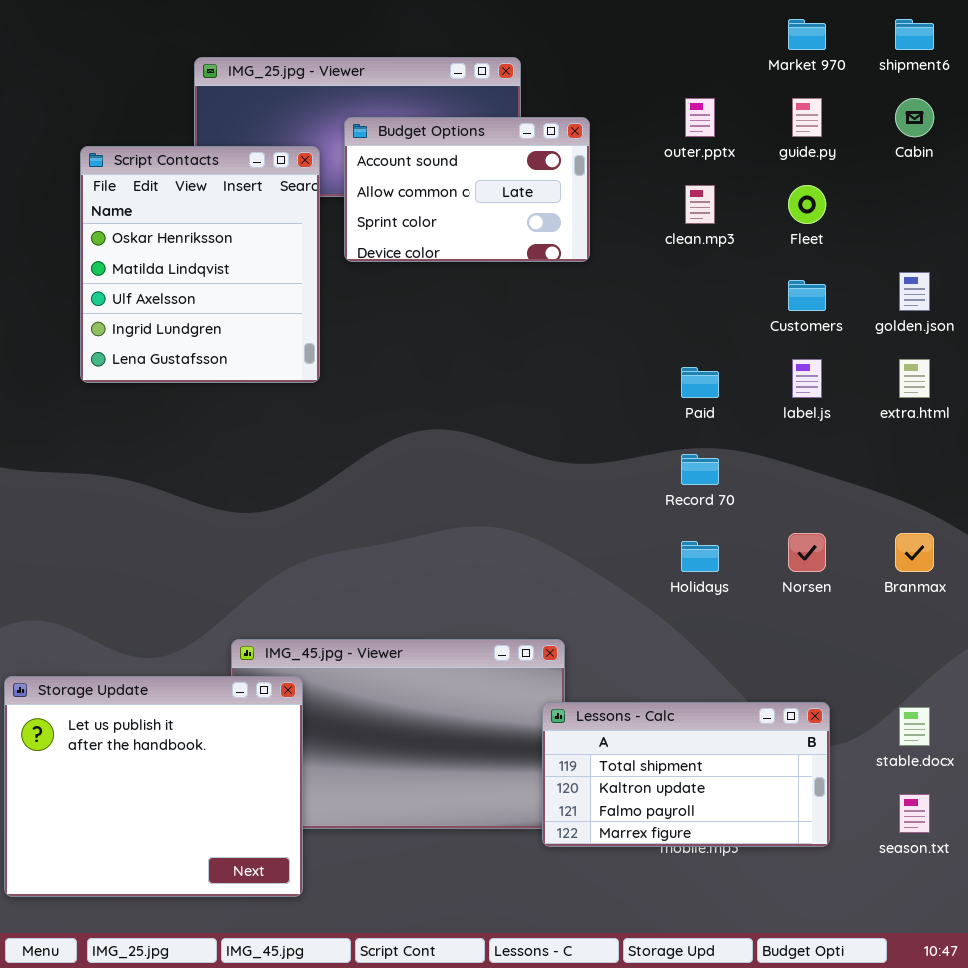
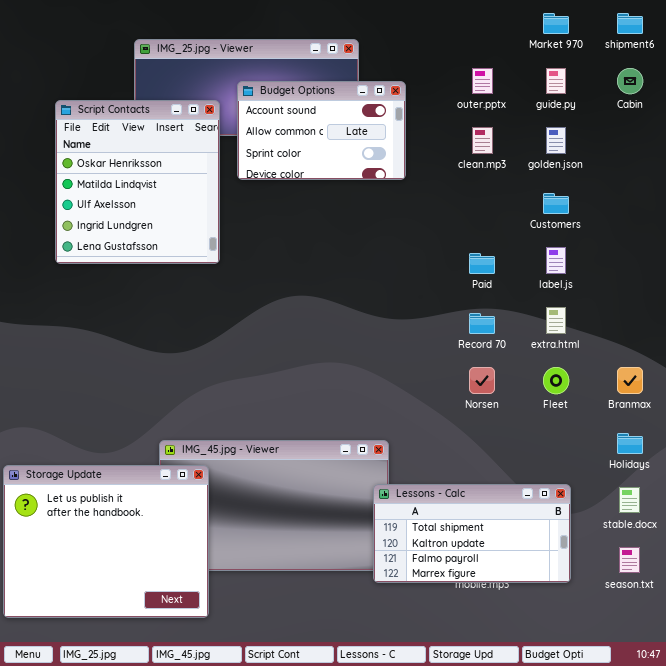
Fleet: [788,185,826,224] -> [543,367,569,394], moved
golden.json: [899,272,930,311] -> [546,127,566,154], moved
extra.html: [899,359,930,398] -> [546,307,566,334], moved
Norsen: [788,533,826,572] -> [469,367,495,394], moved
Holidays: [681,541,719,572] -> [617,433,643,454], moved

